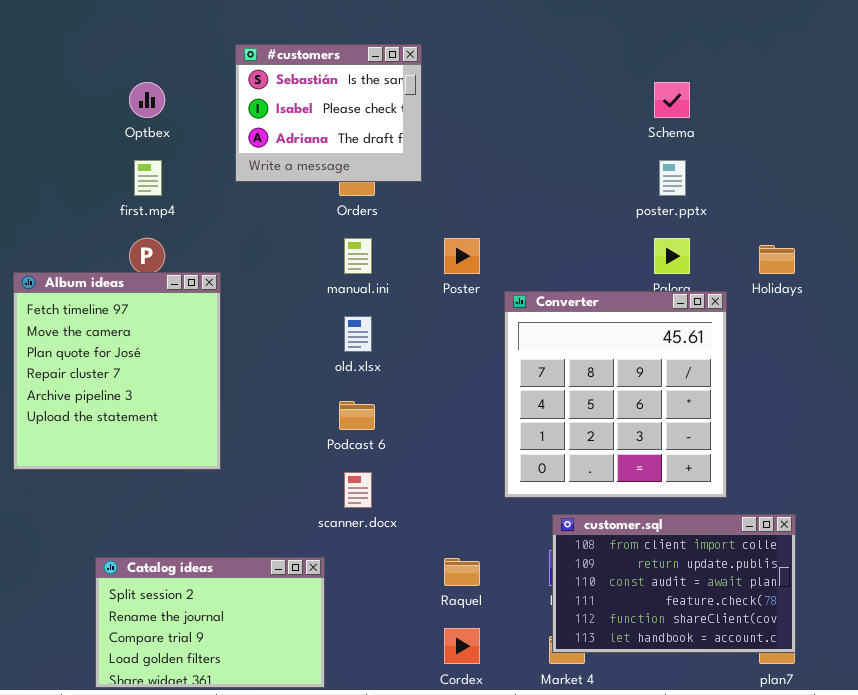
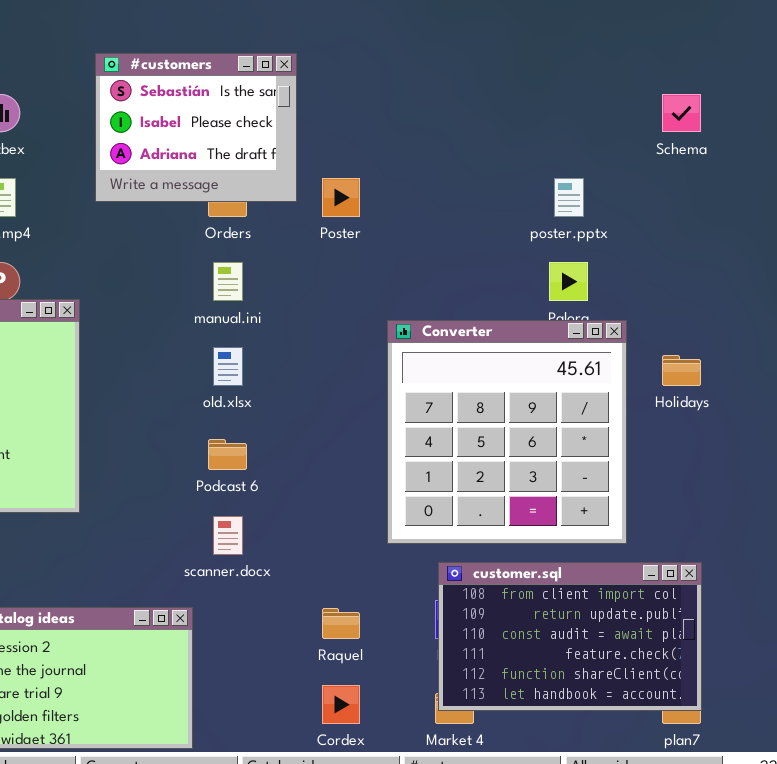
Schema: [654,82,690,118] -> [662,94,701,132], moved
Poster: [444,238,480,274] -> [322,178,360,217], moved
Holidays: [759,245,795,274] -> [662,355,701,386], moved

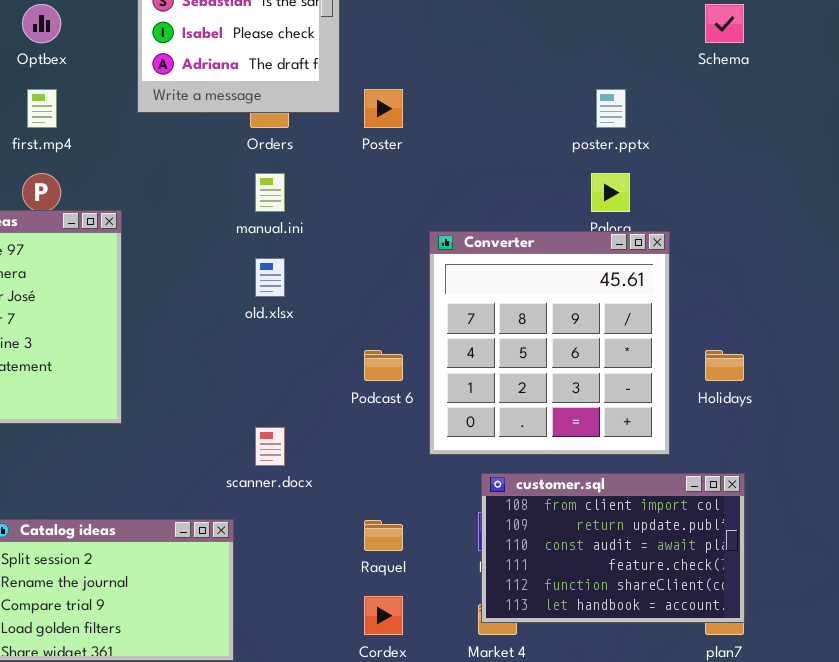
Holidays: [662,355,701,386] -> [705,350,744,381], moved
Podcast 6: [208,439,247,470] -> [364,350,403,381], moved

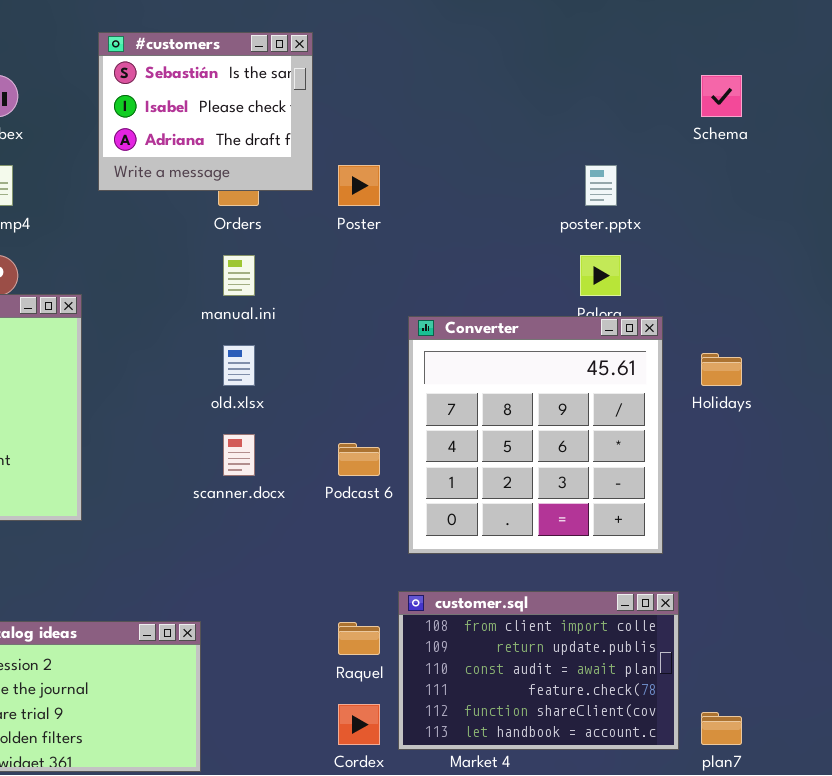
Holidays: [705,350,744,381] -> [701,353,742,386], moved
scanner.docx: [255,427,285,466] -> [223,434,255,476], moved
customer.sql: [481,473,745,623] -> [398,591,679,750], moved

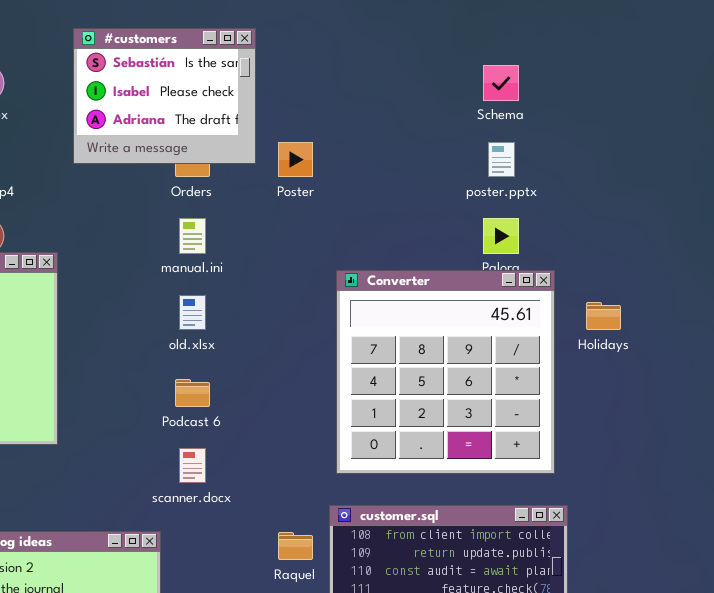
Schema: [701,75,742,117] -> [483,65,519,101], moved
scanner.docx: [223,434,255,476] -> [179,448,206,483], moved
Podcast 6: [338,443,380,476] -> [175,379,210,407], moved

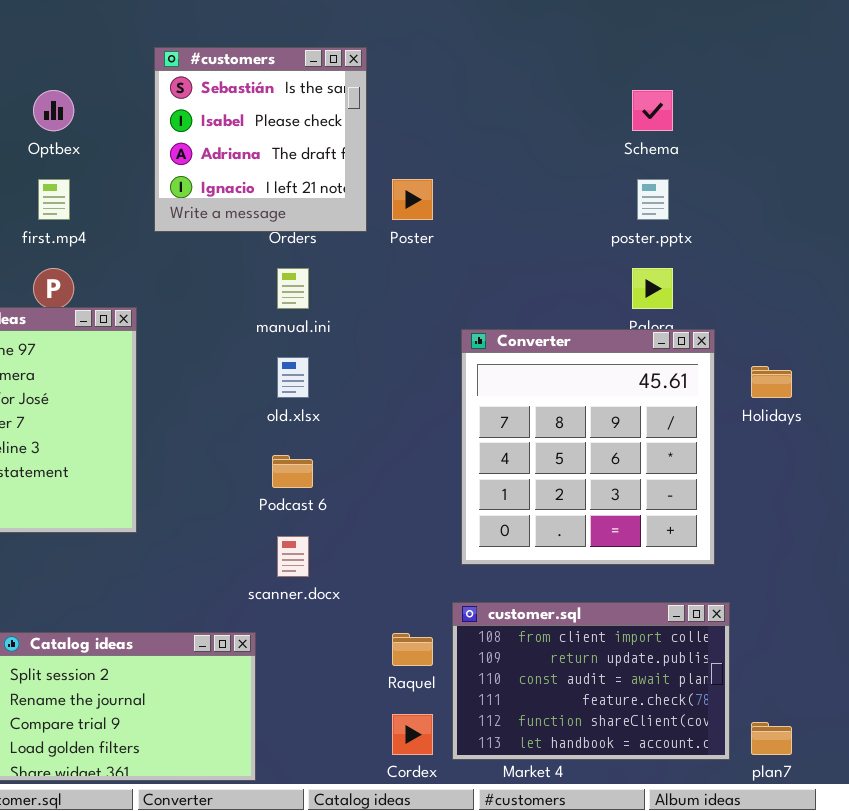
#customers: [73,28,256,164] -> [154,47,367,232], resized

